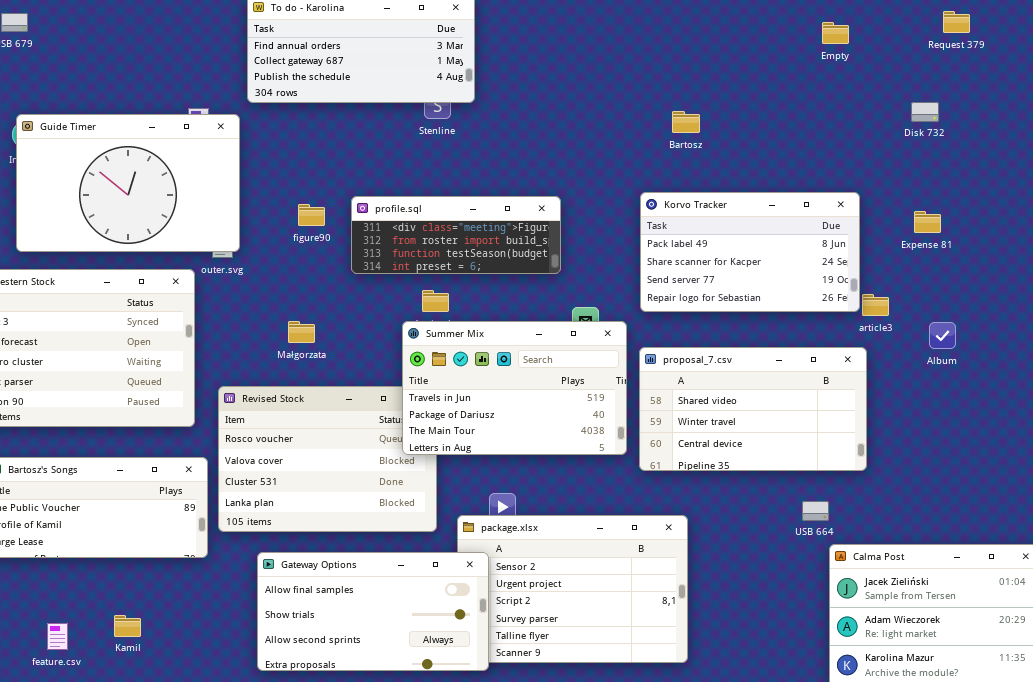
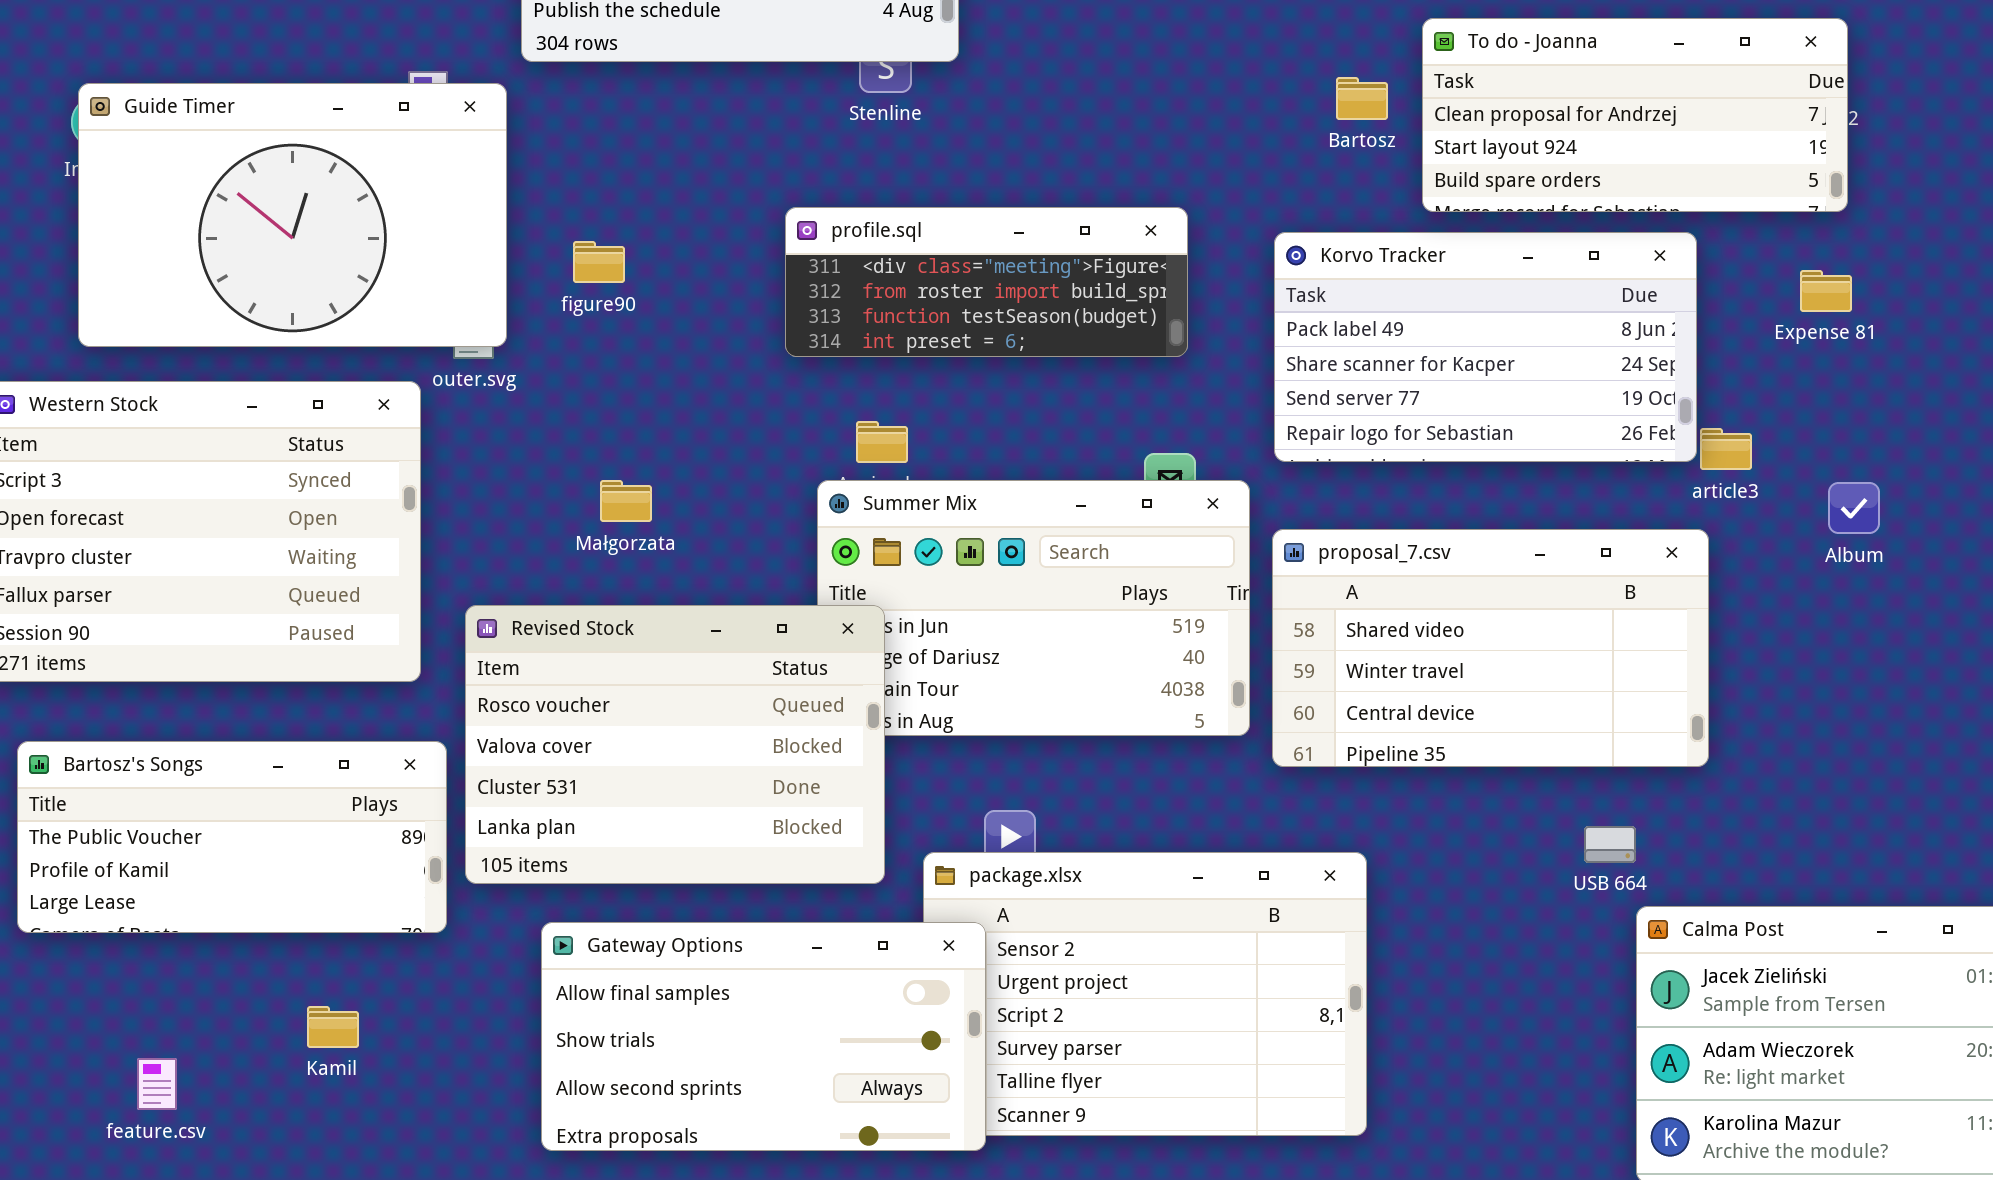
To do - Joanna: none -> [1422,18,1848,212], opened
profile.sql: [351,196,561,274] -> [785,207,1188,357], moved
figure90: [298,204,325,226] -> [573,241,625,283], moved
Revised Stock: [218,386,437,532] -> [465,605,885,884], raised
Kamil: [114,615,141,637] -> [307,1006,359,1048], moved

